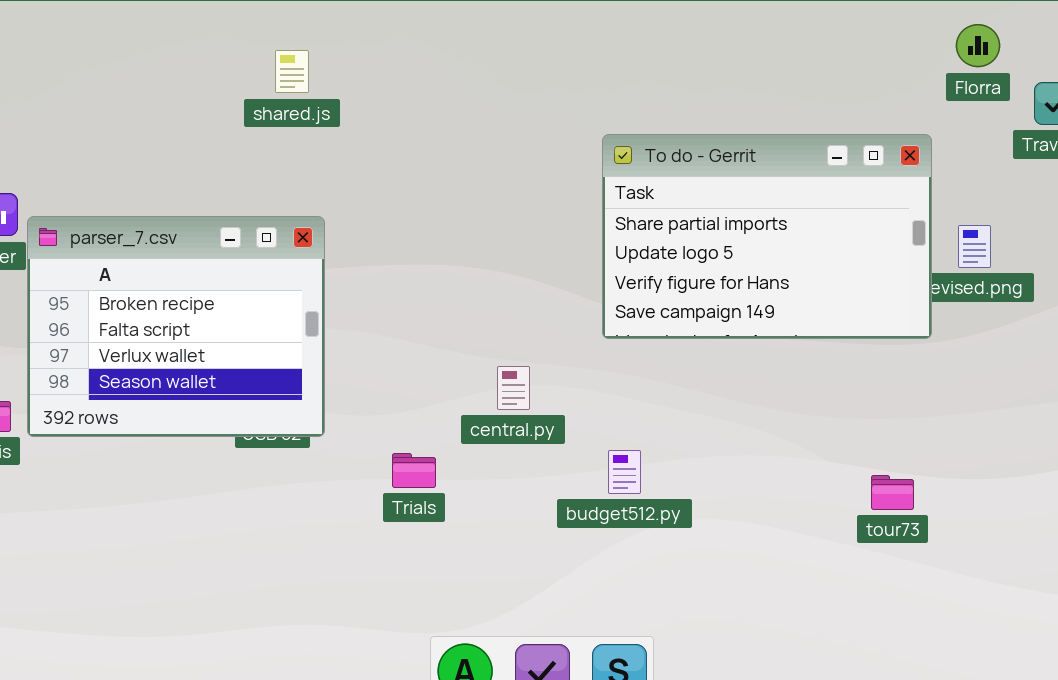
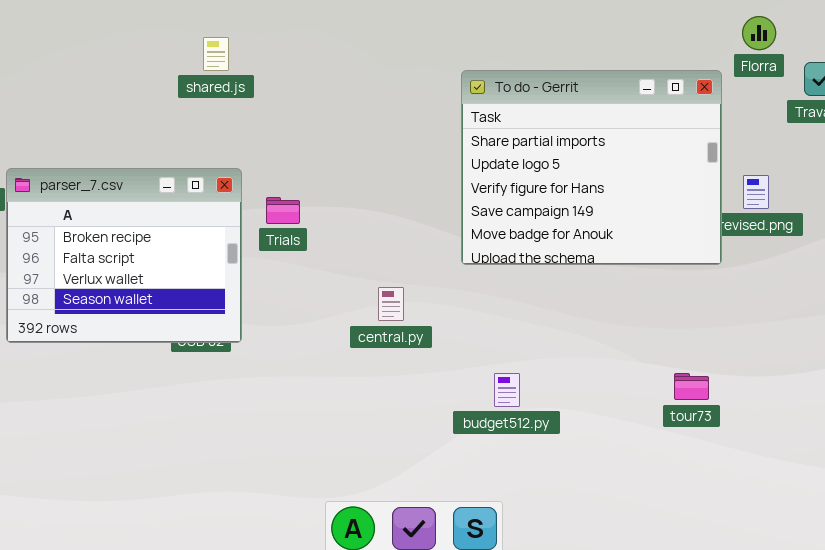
To do - Gerrit: [602,134,932,339] -> [461,70,722,265], resized
budget512.py: [608,450,641,494] -> [494,373,520,407], moved
Trials: [392,453,436,488] -> [266,197,300,224], moved

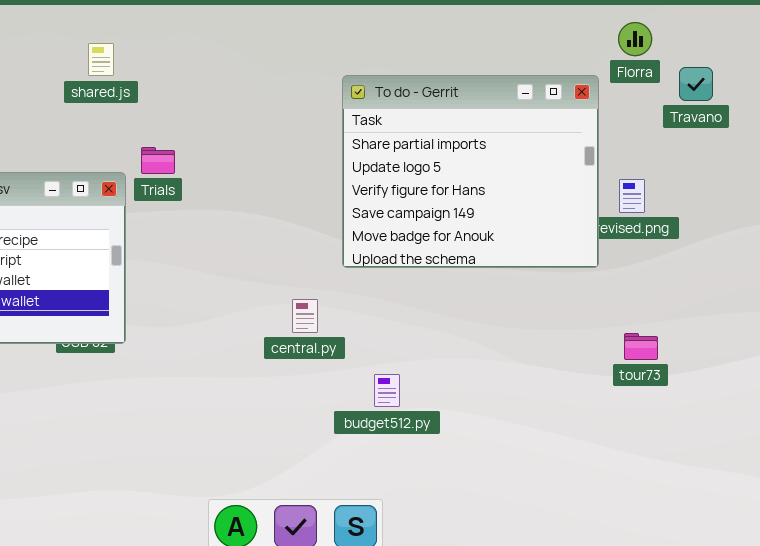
Trials: [266,197,300,224] -> [141,147,175,174], moved
central.py: [378,287,404,321] -> [292,299,318,333], moved
tour73: [674,373,709,400] -> [624,333,658,360], moved

